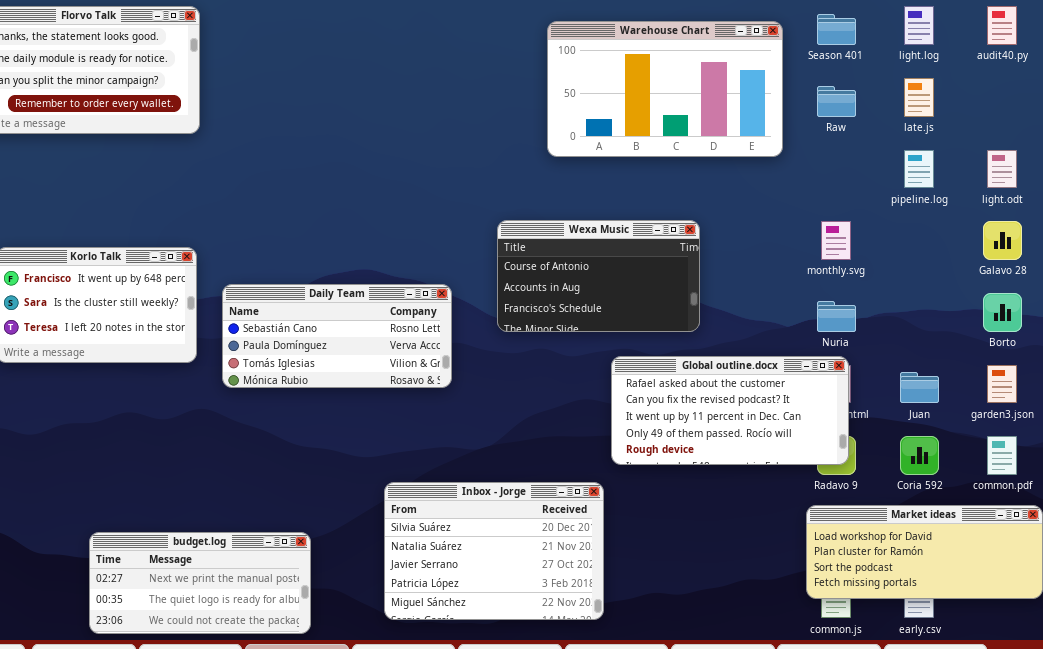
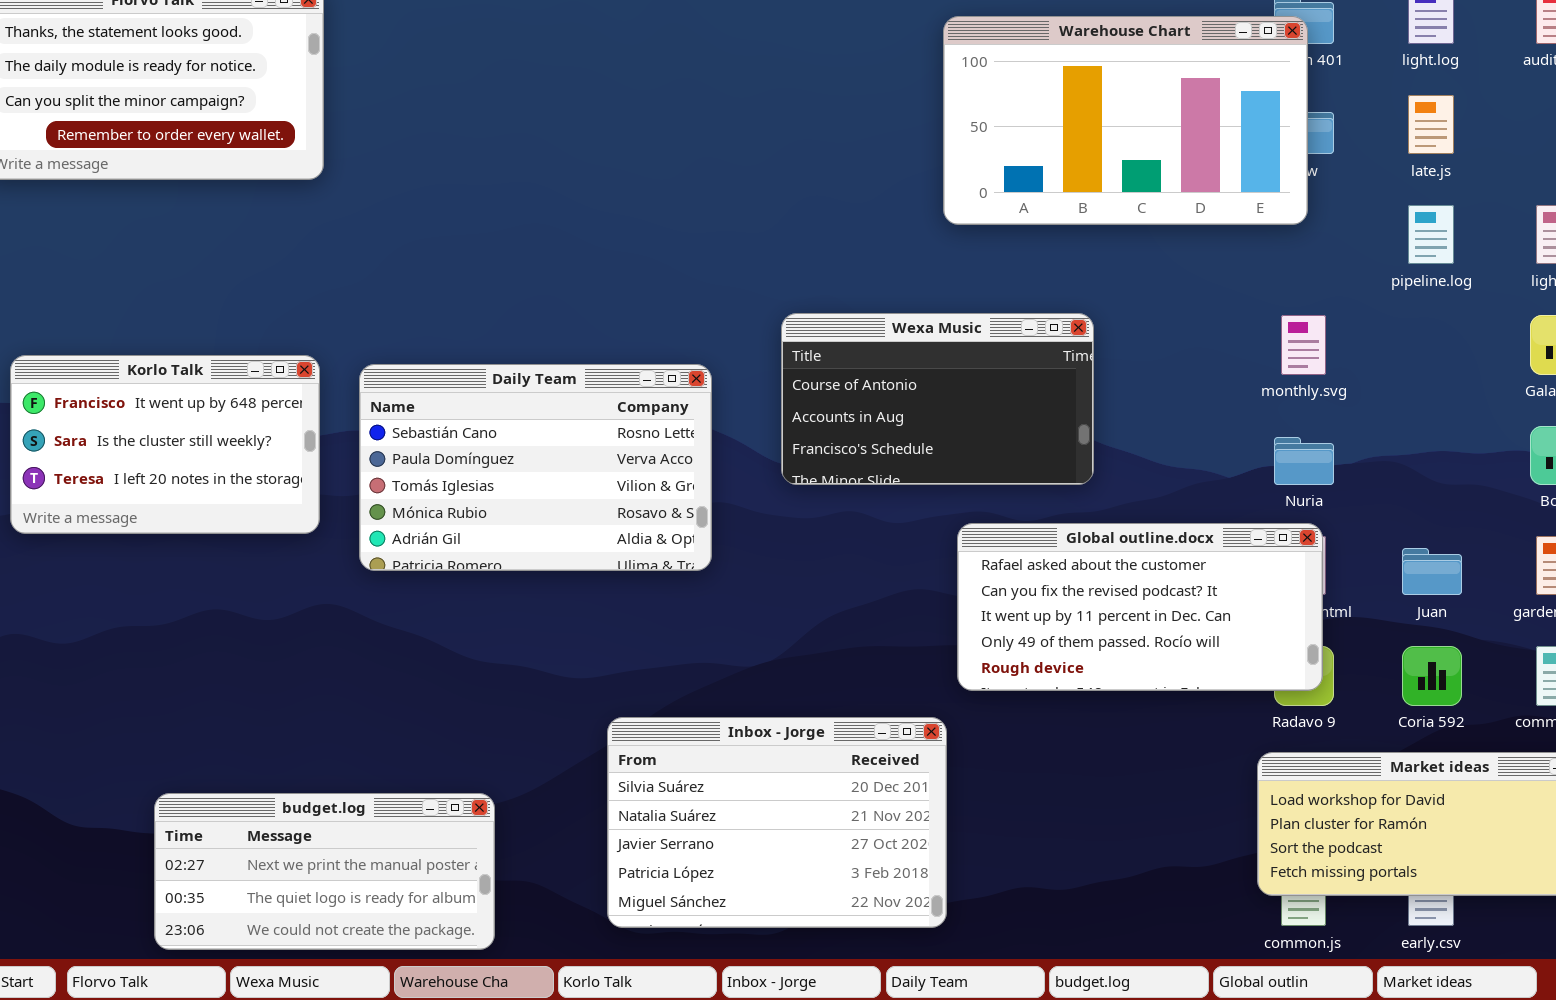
Warehouse Chart: [547,21,783,157] -> [943,16,1308,225], moved
Daily Team: [222,284,452,388] -> [359,364,712,571], resized

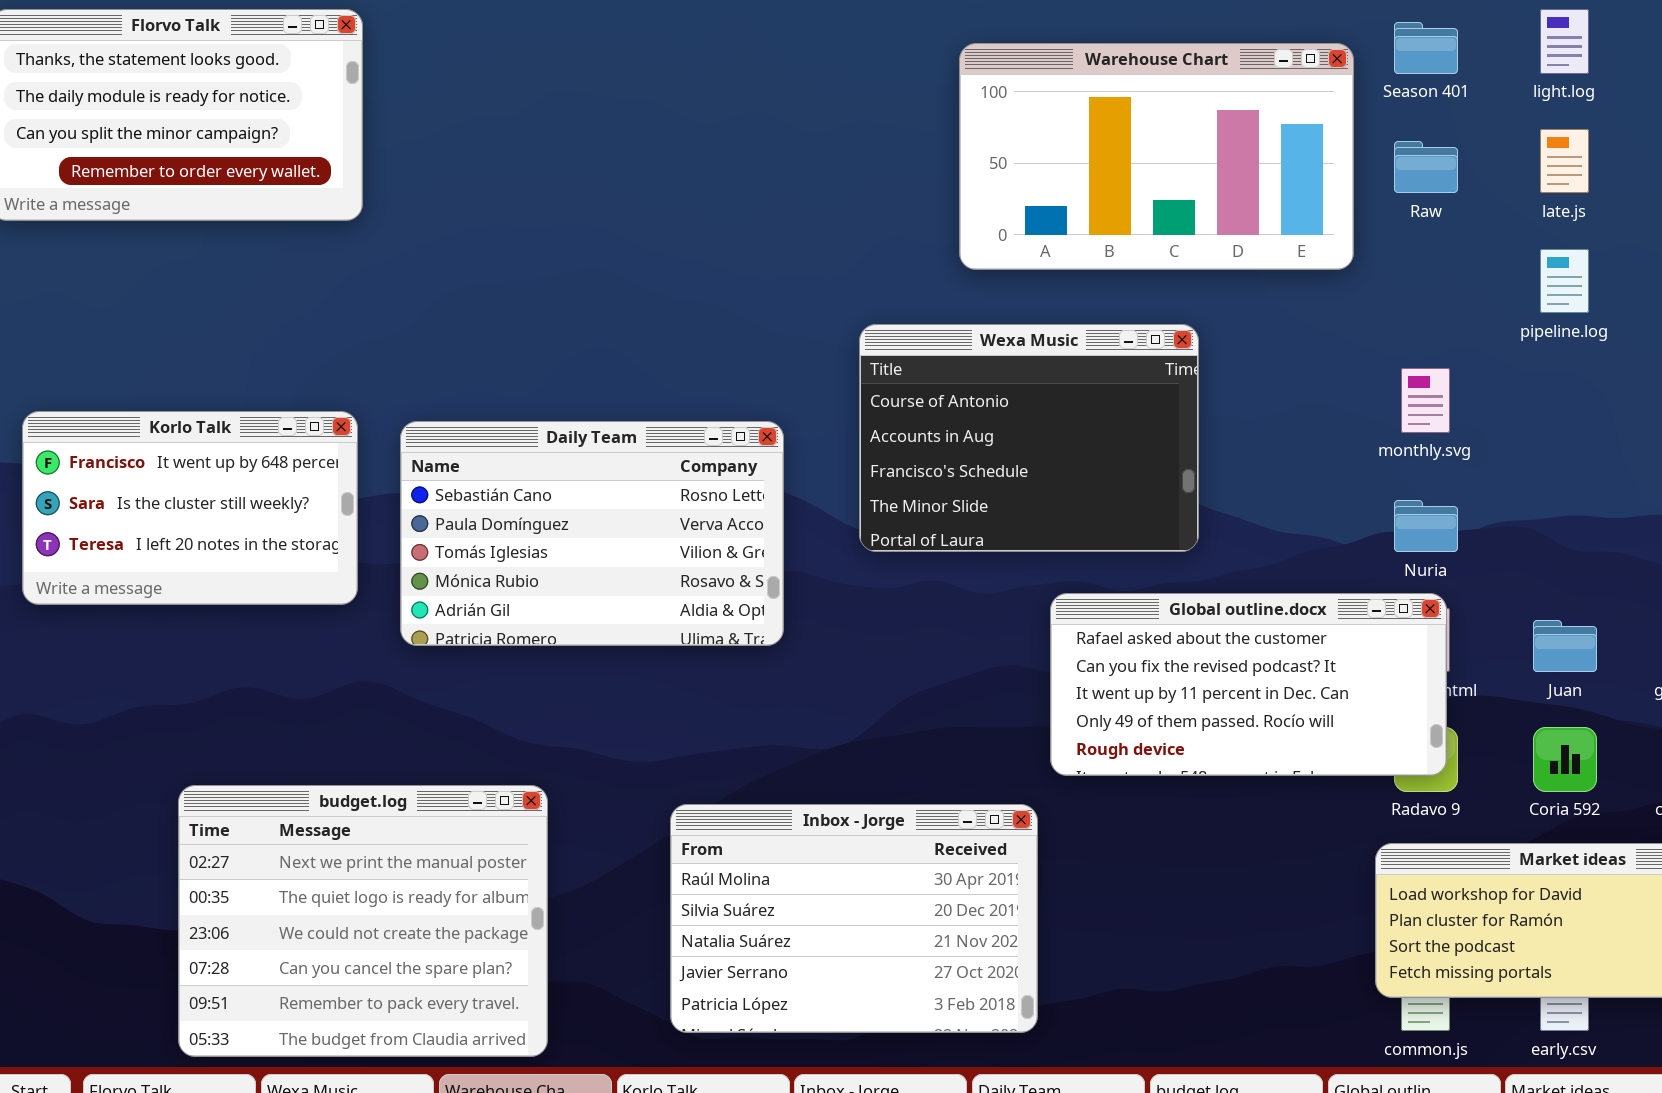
Warehouse Chart: [943,16,1308,225] -> [959,43,1354,270], moved
Wexa Music: [781,313,1094,485] -> [859,324,1199,552], resized
Inbox - Jorge: [607,717,947,928] -> [670,804,1038,1033], scrolled up 1 row
budget.log: [154,793,495,950] -> [178,785,548,1057], resized

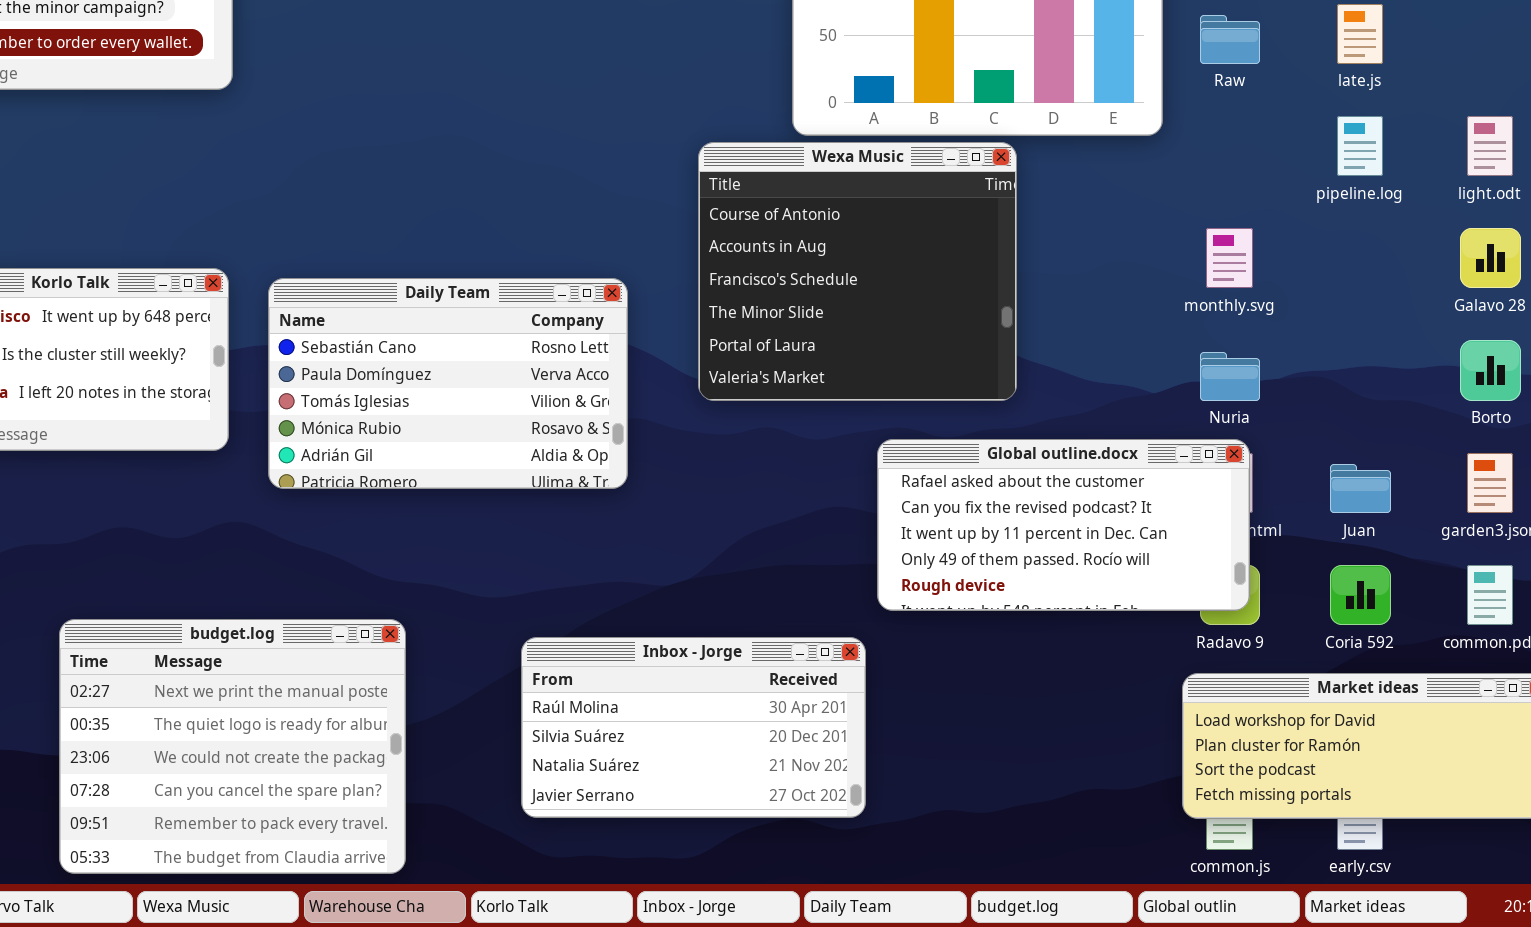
Wexa Music: [859,324,1199,552] -> [698,142,1017,401], resized
Inbox - Jorge: [670,804,1038,1033] -> [521,637,866,818], resized

